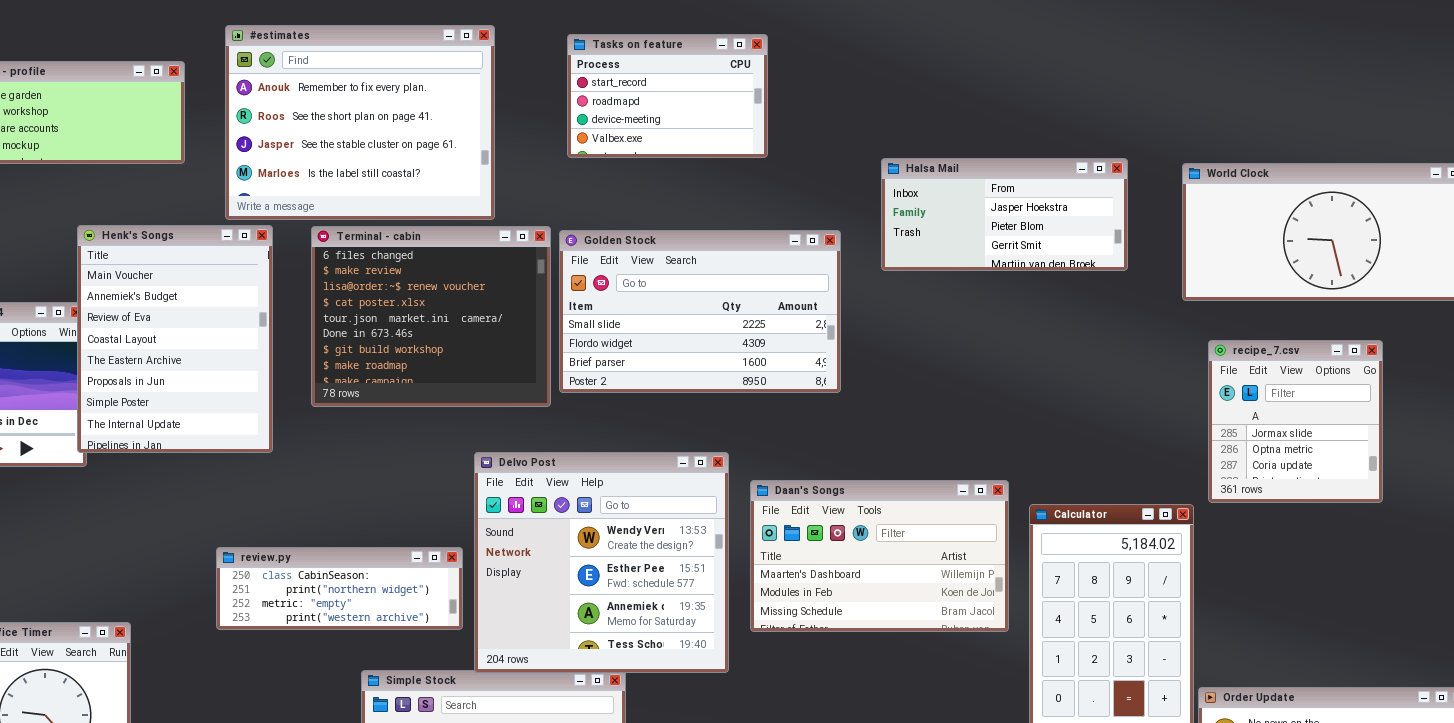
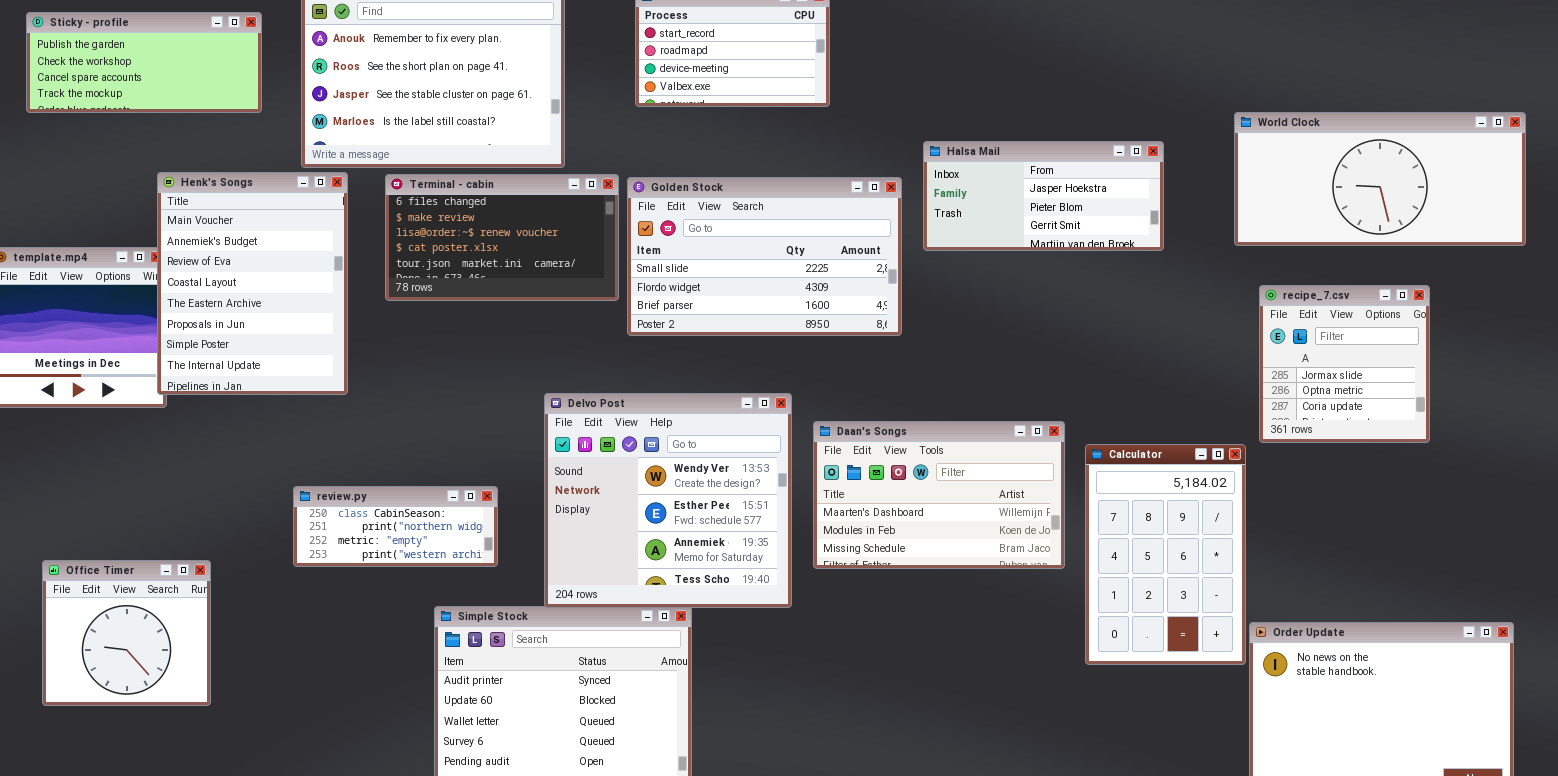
Halsa Mail: [881,158,1128,271] -> [923,141,1164,251], moved
Terminal - cabin: [311,226,551,407] -> [385,174,619,301], resized
review.py: [216,547,463,630] -> [293,486,498,567], resized

